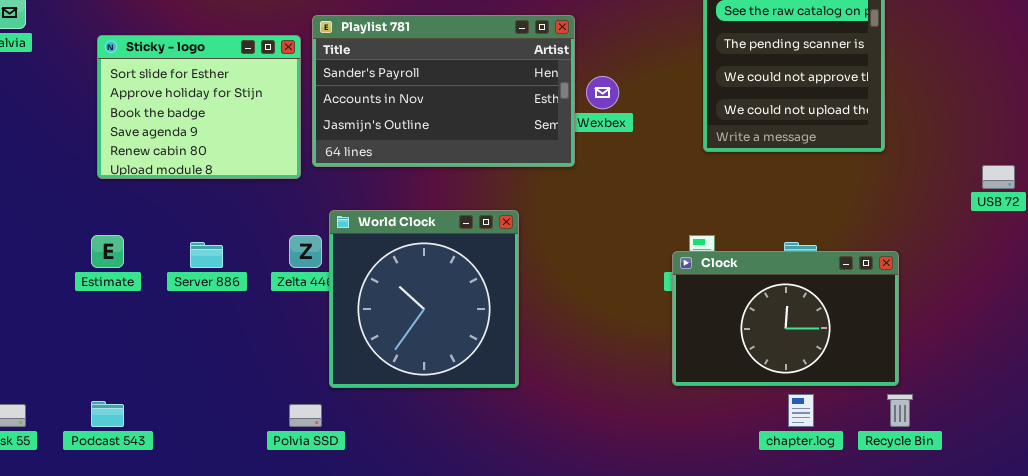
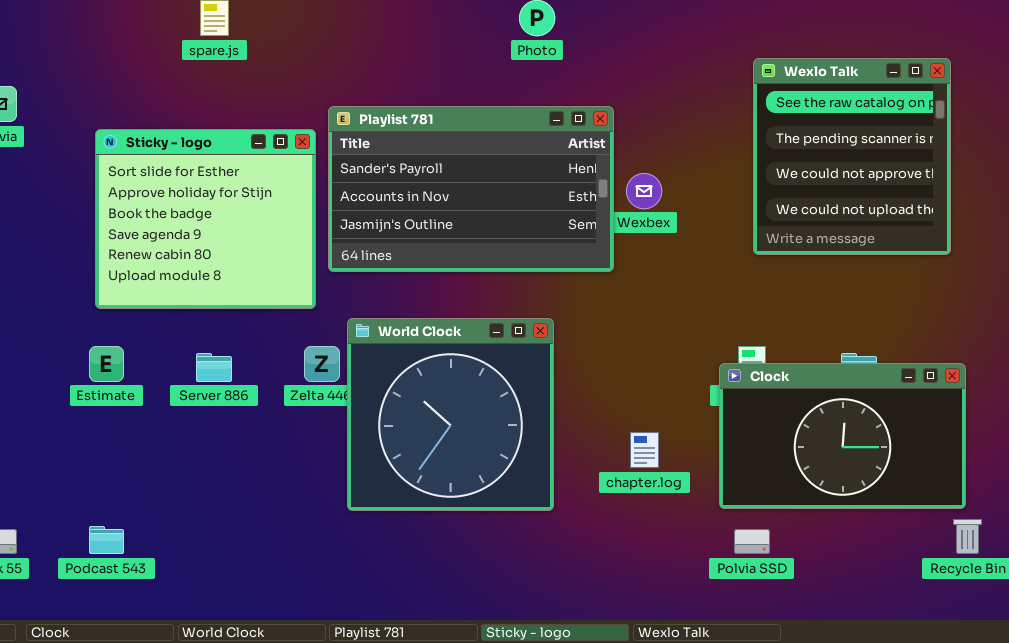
Sticky - logo: [97,35,301,179] -> [95,129,316,309], resized
chapter.log: [788,394,814,427] -> [630,432,659,468], moved
Polvia SSD: [289,404,322,427] -> [734,529,770,554], moved

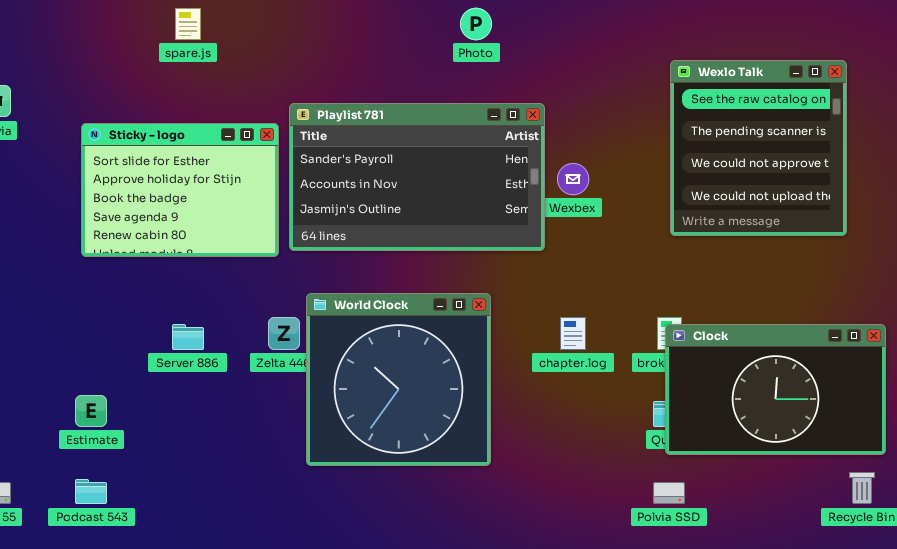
Sticky - logo: [95,129,316,309] -> [81,123,279,257], resized
Estimate: [89,346,124,382] -> [75,395,107,427], moved
Clock: [719,363,966,509] -> [665,324,886,455], moved
chapter.log: [630,432,659,468] -> [560,317,586,350], moved

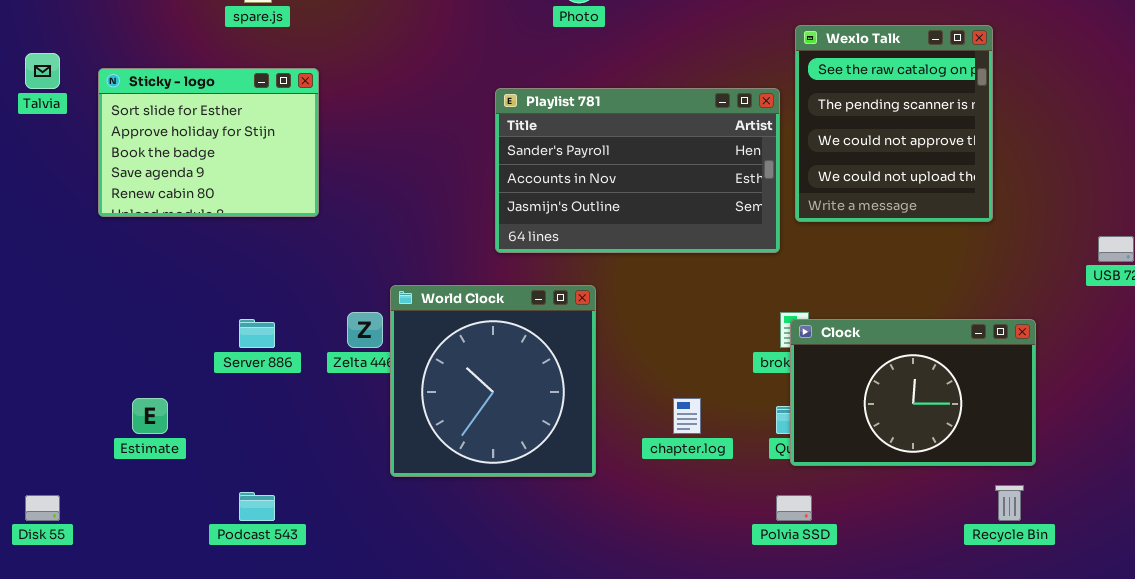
Playlist 781: [289,103,545,251] -> [495,88,780,253], moved
Sticky - logo: [81,123,279,257] -> [98,68,319,217], moved
chapter.log: [560,317,586,350] -> [673,398,701,434], moved
Podcast 543: [75,479,107,504] -> [239,492,275,521], moved

